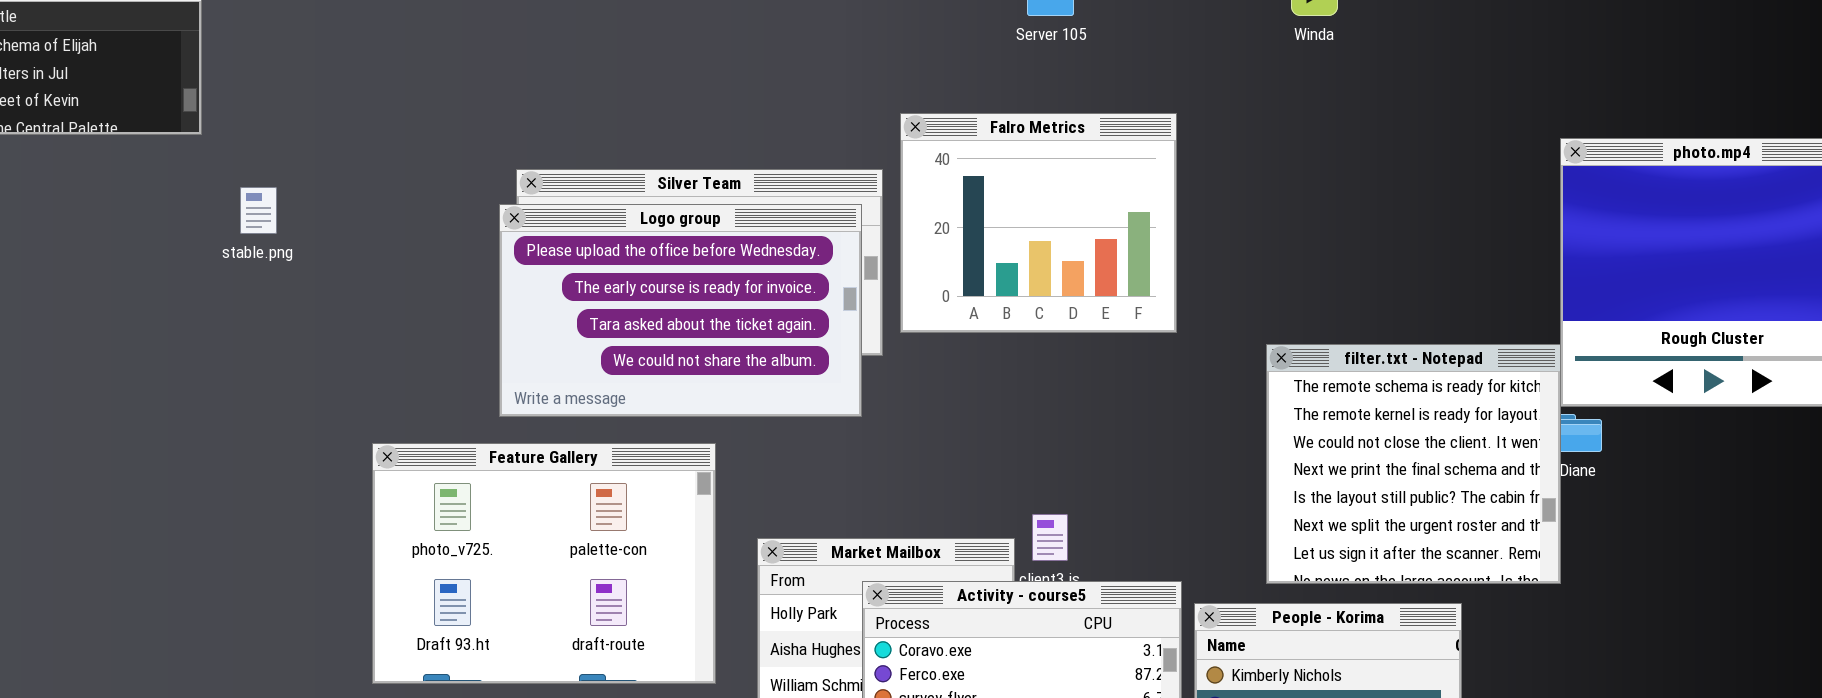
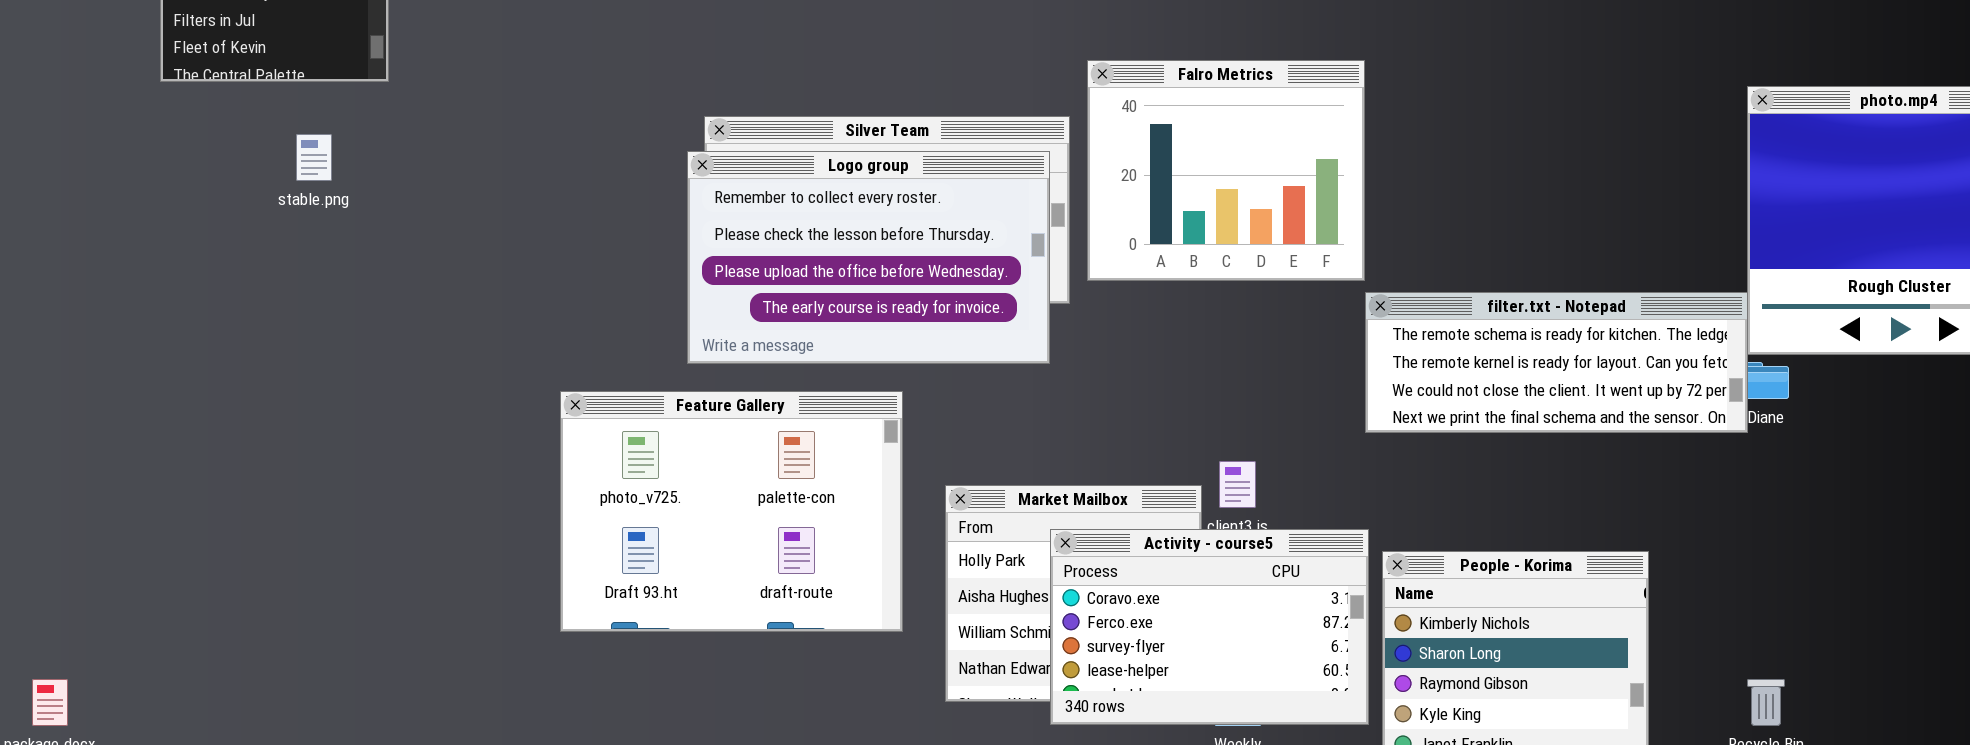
stable.png: [240,187,277,234] -> [296,134,332,181], moved
Logo group: [499,204,862,417] -> [687,151,1050,364], scrolled up 2 rows
filter.txt - Notepad: [1266,344,1561,584] -> [1365,292,1748,433], resized

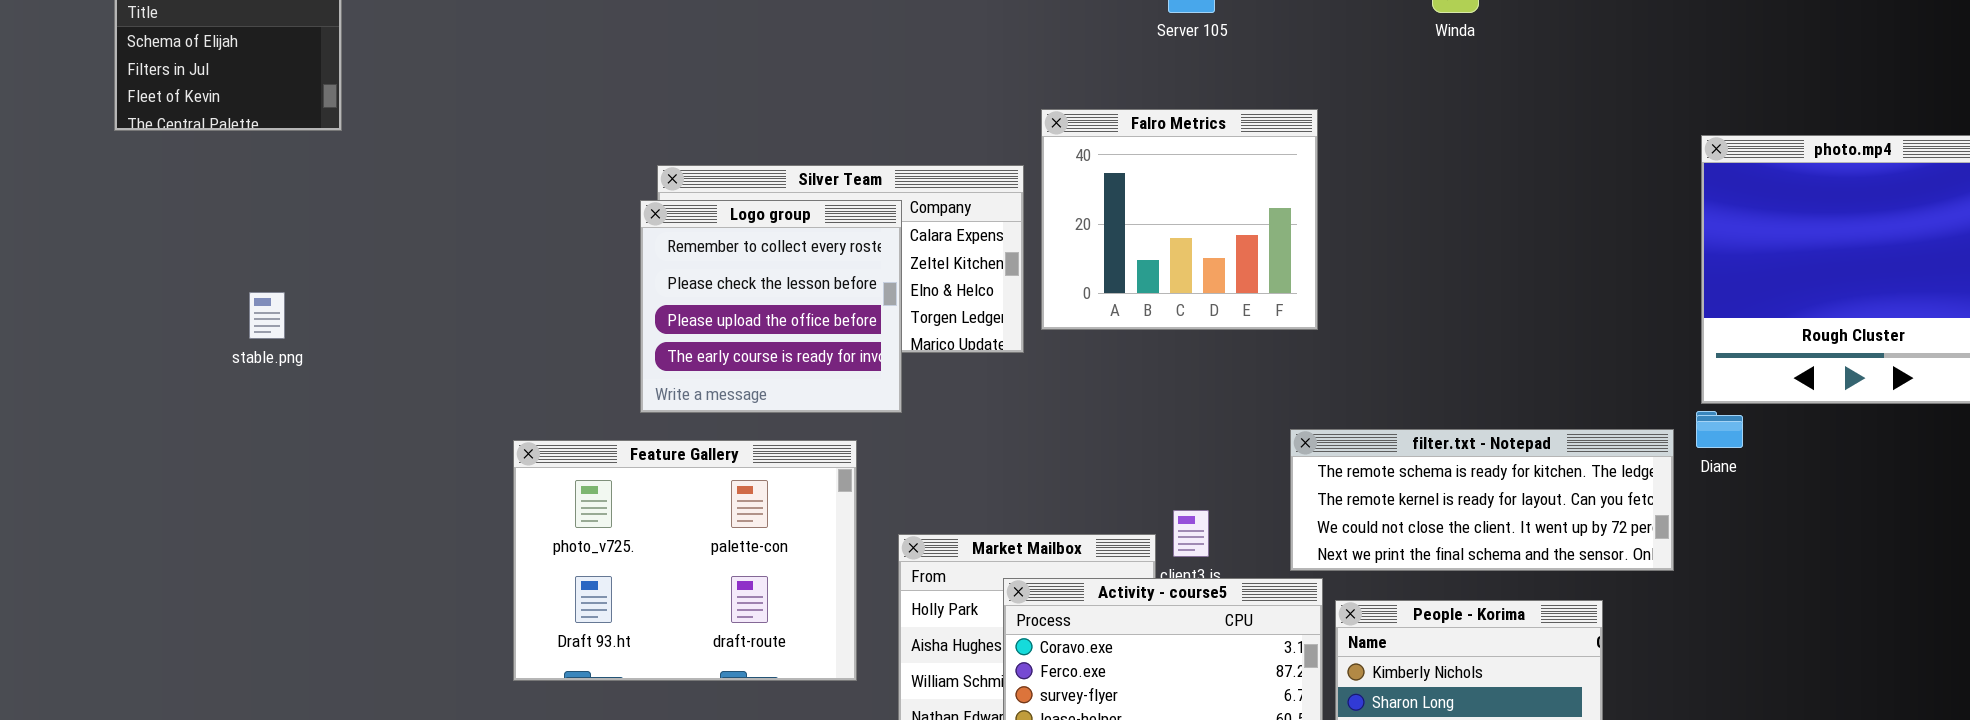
stable.png: [296,134,332,181] -> [249,292,285,339], moved
Logo group: [687,151,1050,364] -> [640,200,902,413], resized
filter.txt - Notepad: [1365,292,1748,433] -> [1290,429,1674,571], moved

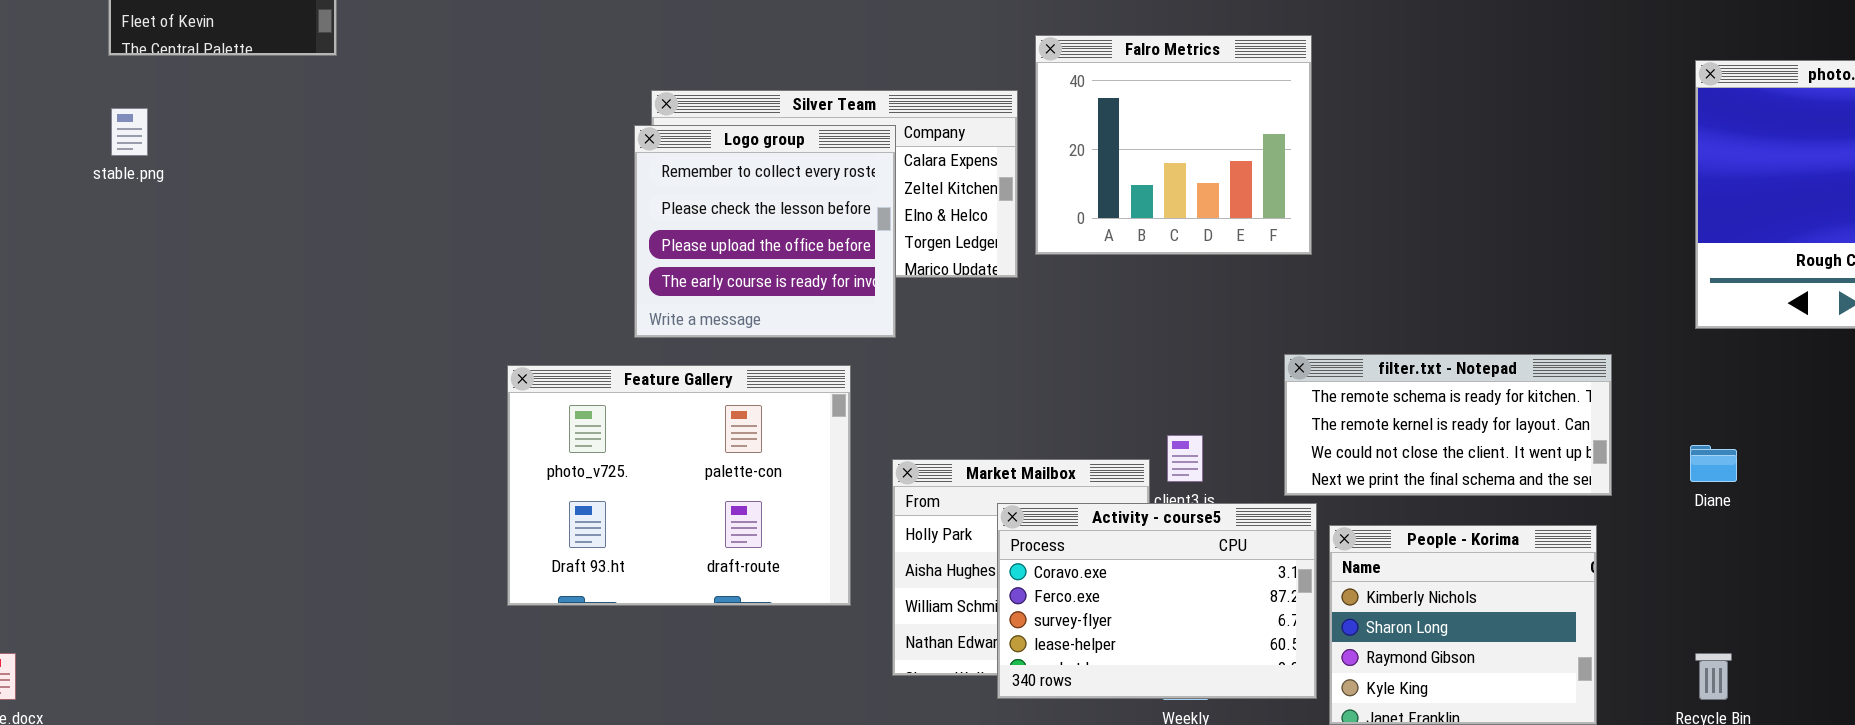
stable.png: [249,292,285,339] -> [111,108,148,156], moved
Diane: [1696,411,1743,448] -> [1690,445,1737,482], moved
filter.txt - Notepad: [1290,429,1674,571] -> [1284,354,1612,496], resized

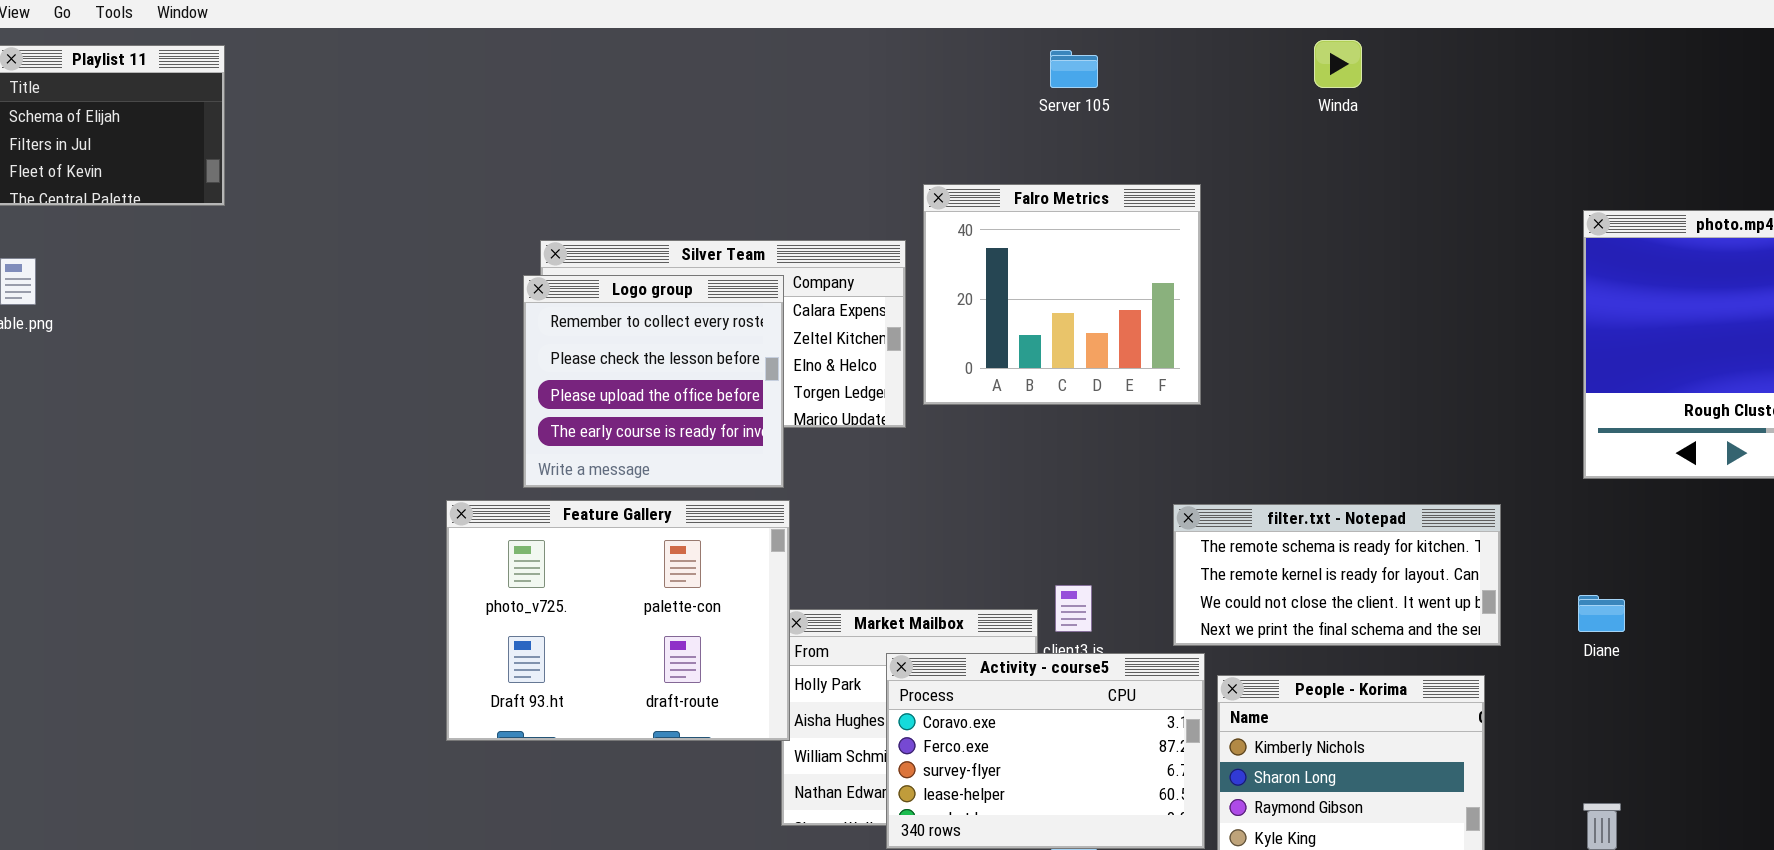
Feature Gallery: [507,365,851,606] -> [446,500,790,741], moved

